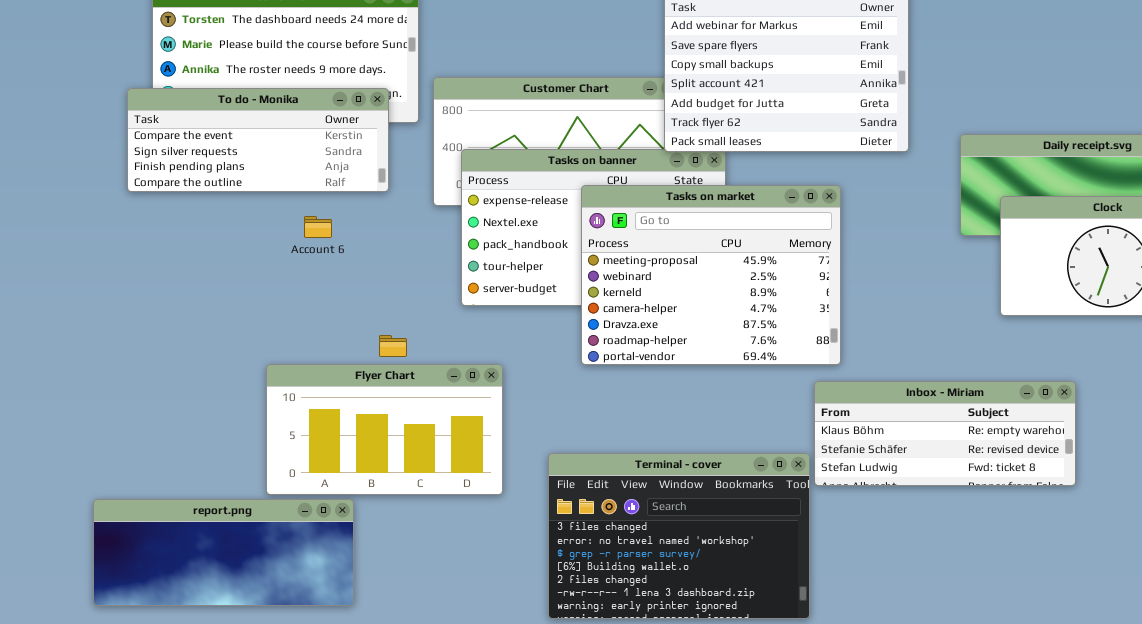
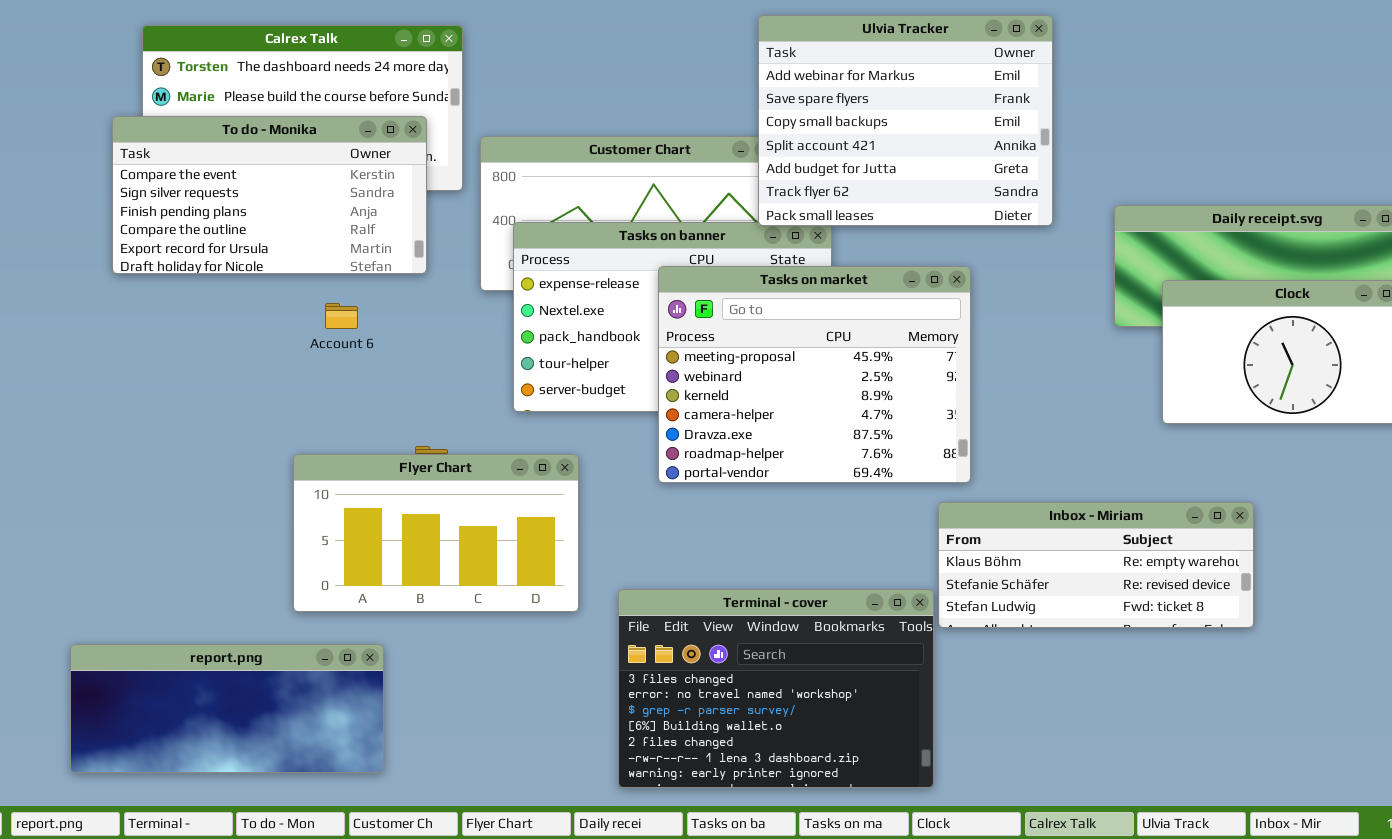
To do - Monika: [127,88,389,192] -> [112,116,427,274], resized
Flyer Chart: [266,364,503,495] -> [293,454,579,612], moved

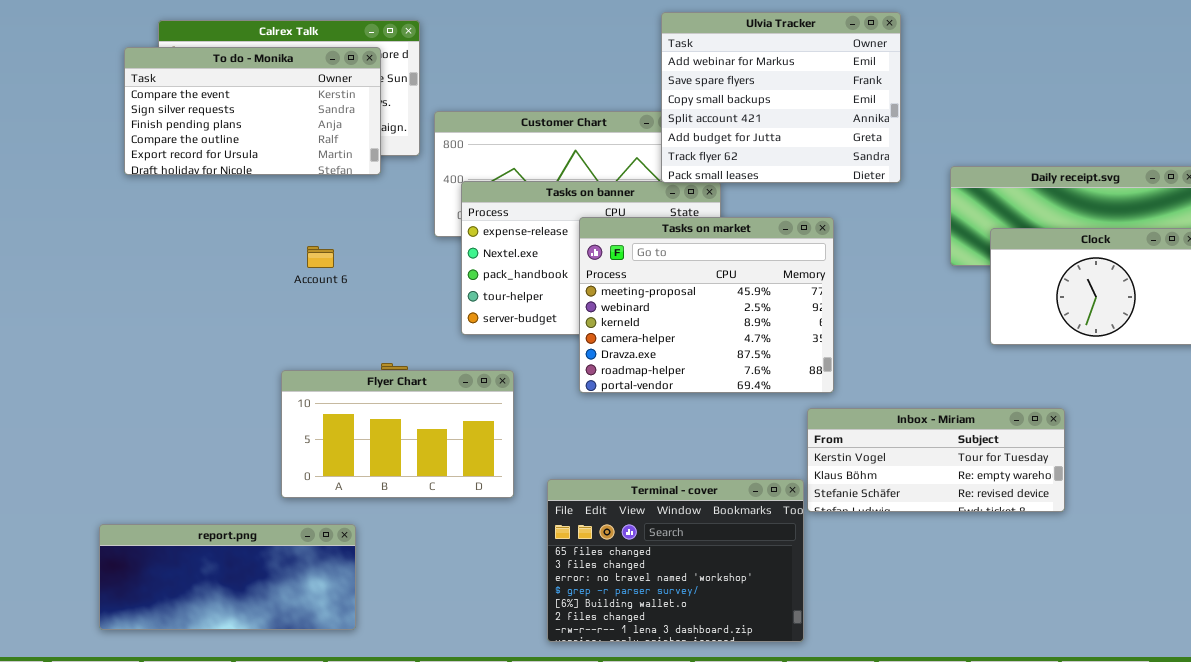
To do - Monika: [112,116,427,274] -> [124,47,381,175], moved
Inbox - Miriam: [938,502,1254,628] -> [807,408,1065,512], scrolled up 1 row
Terminal - cover: [618,589,934,788] -> [547,479,804,642], scrolled up 1 row

